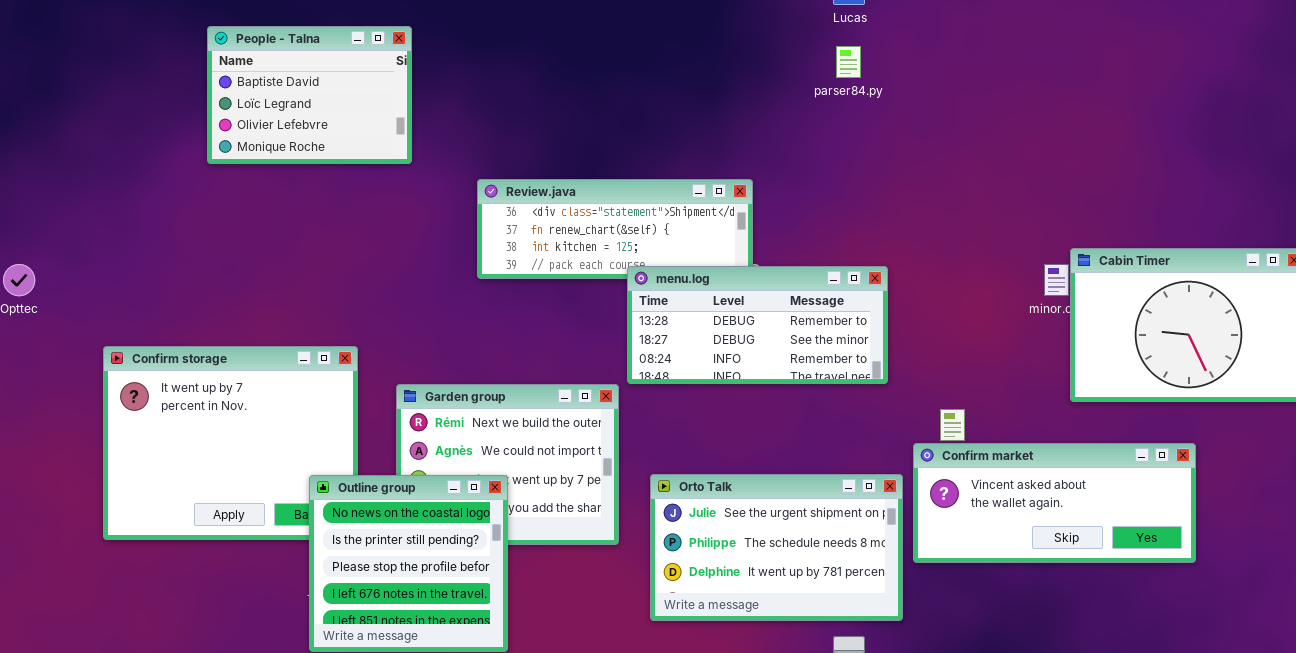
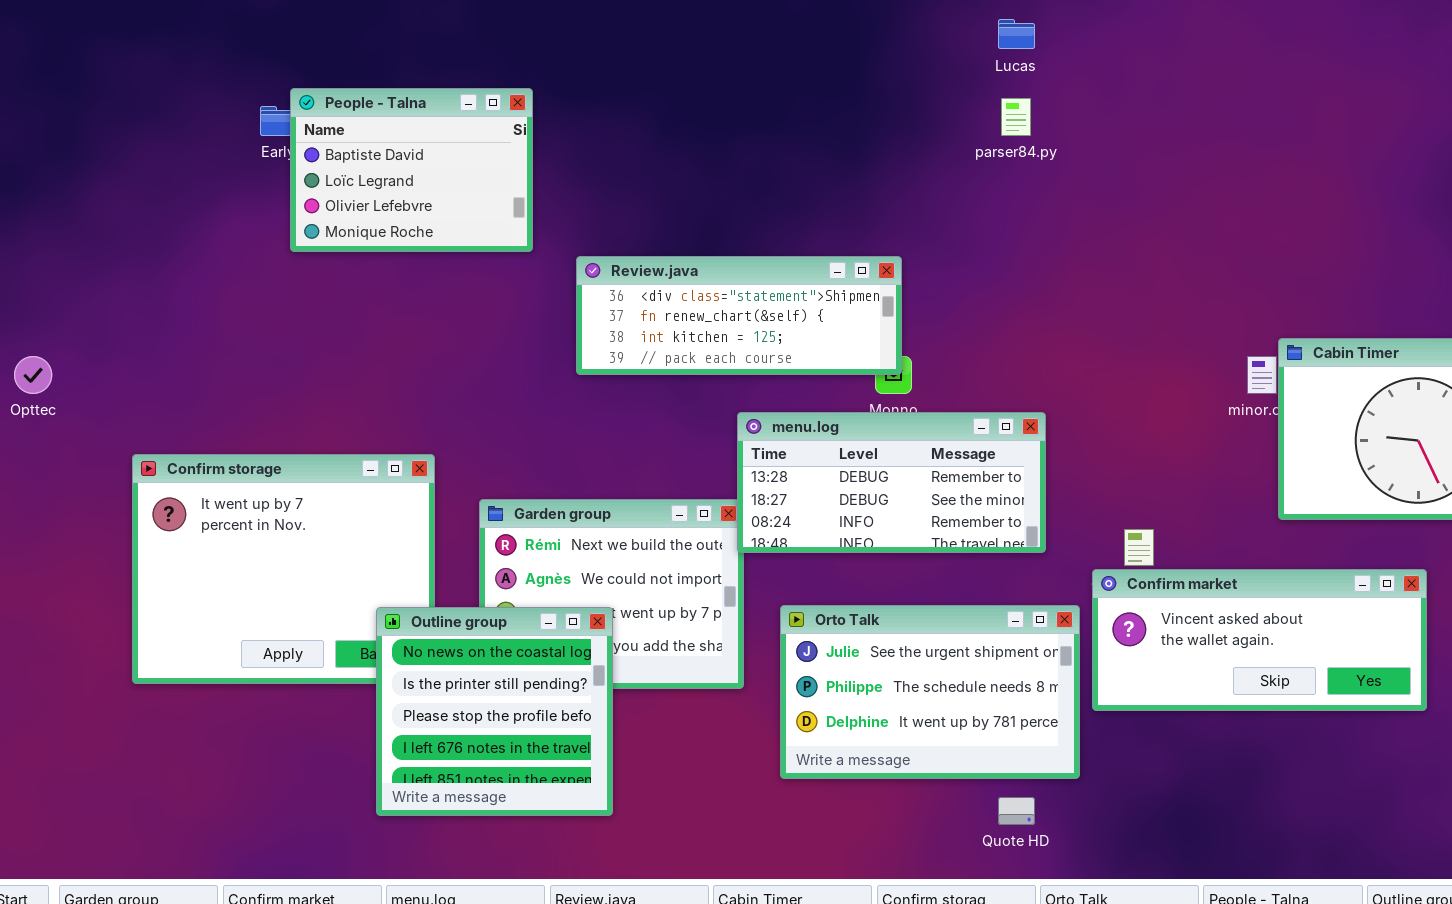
People - Talna: [207,26,412,164] -> [290,88,533,252], moved
menu.log: [627,266,888,384] -> [737,412,1046,553], moved

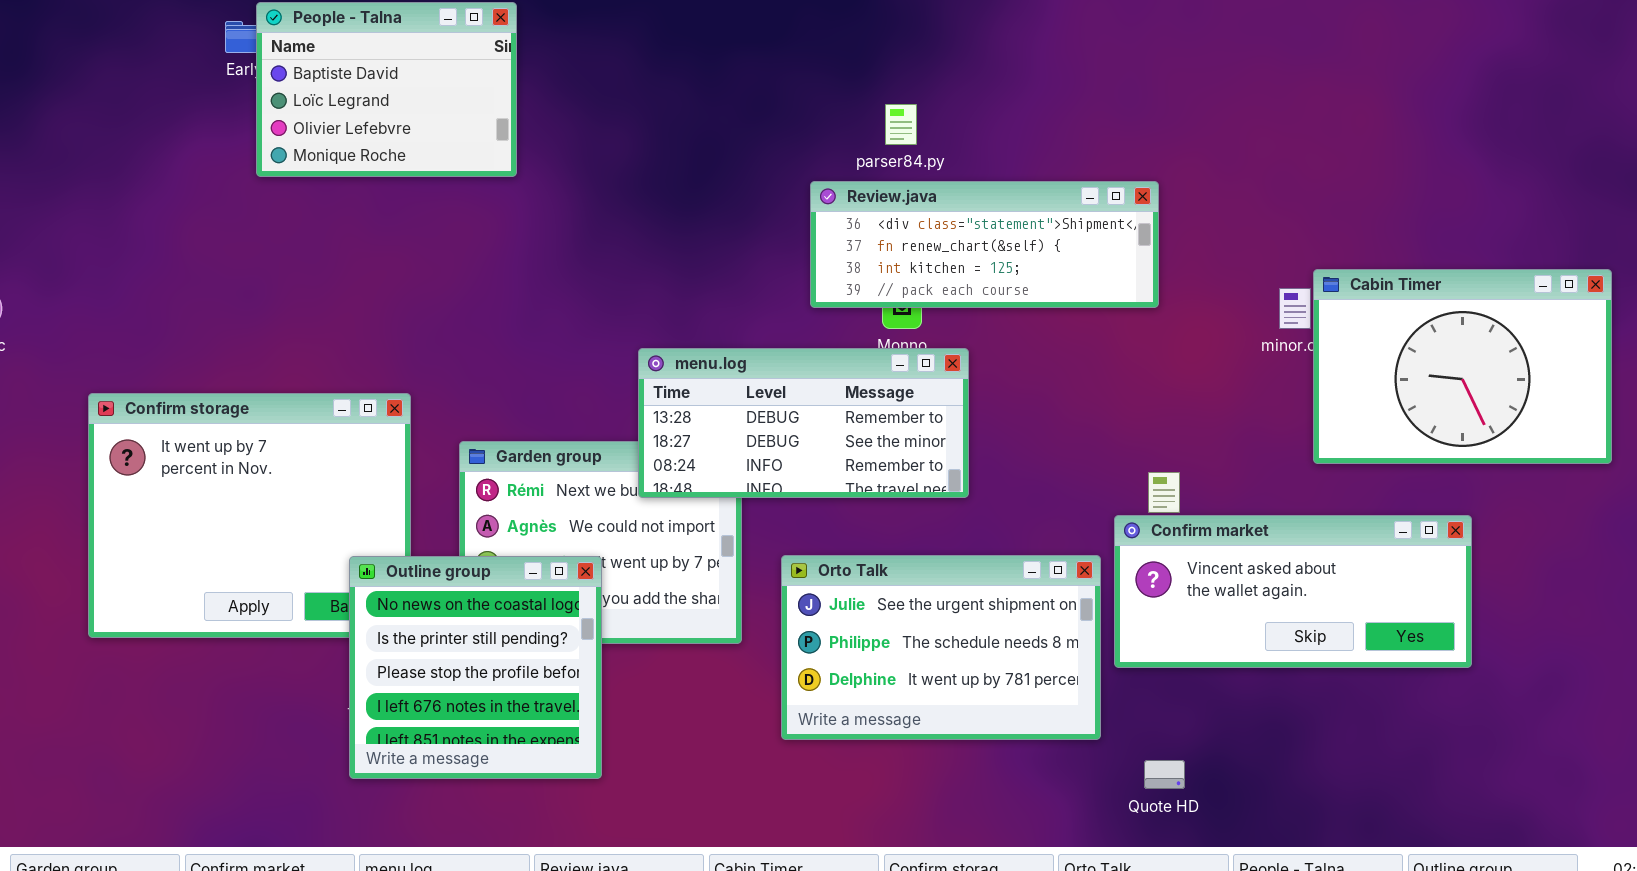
parser84.py: [1001,98,1031,136] -> [885,104,917,145], moved
Review.java: [576,256,902,375] -> [810,181,1159,308], moved
menu.log: [737,412,1046,553] -> [638,348,969,498], moved
Quote HD: [998,797,1035,825] -> [1144,760,1185,789], moved

